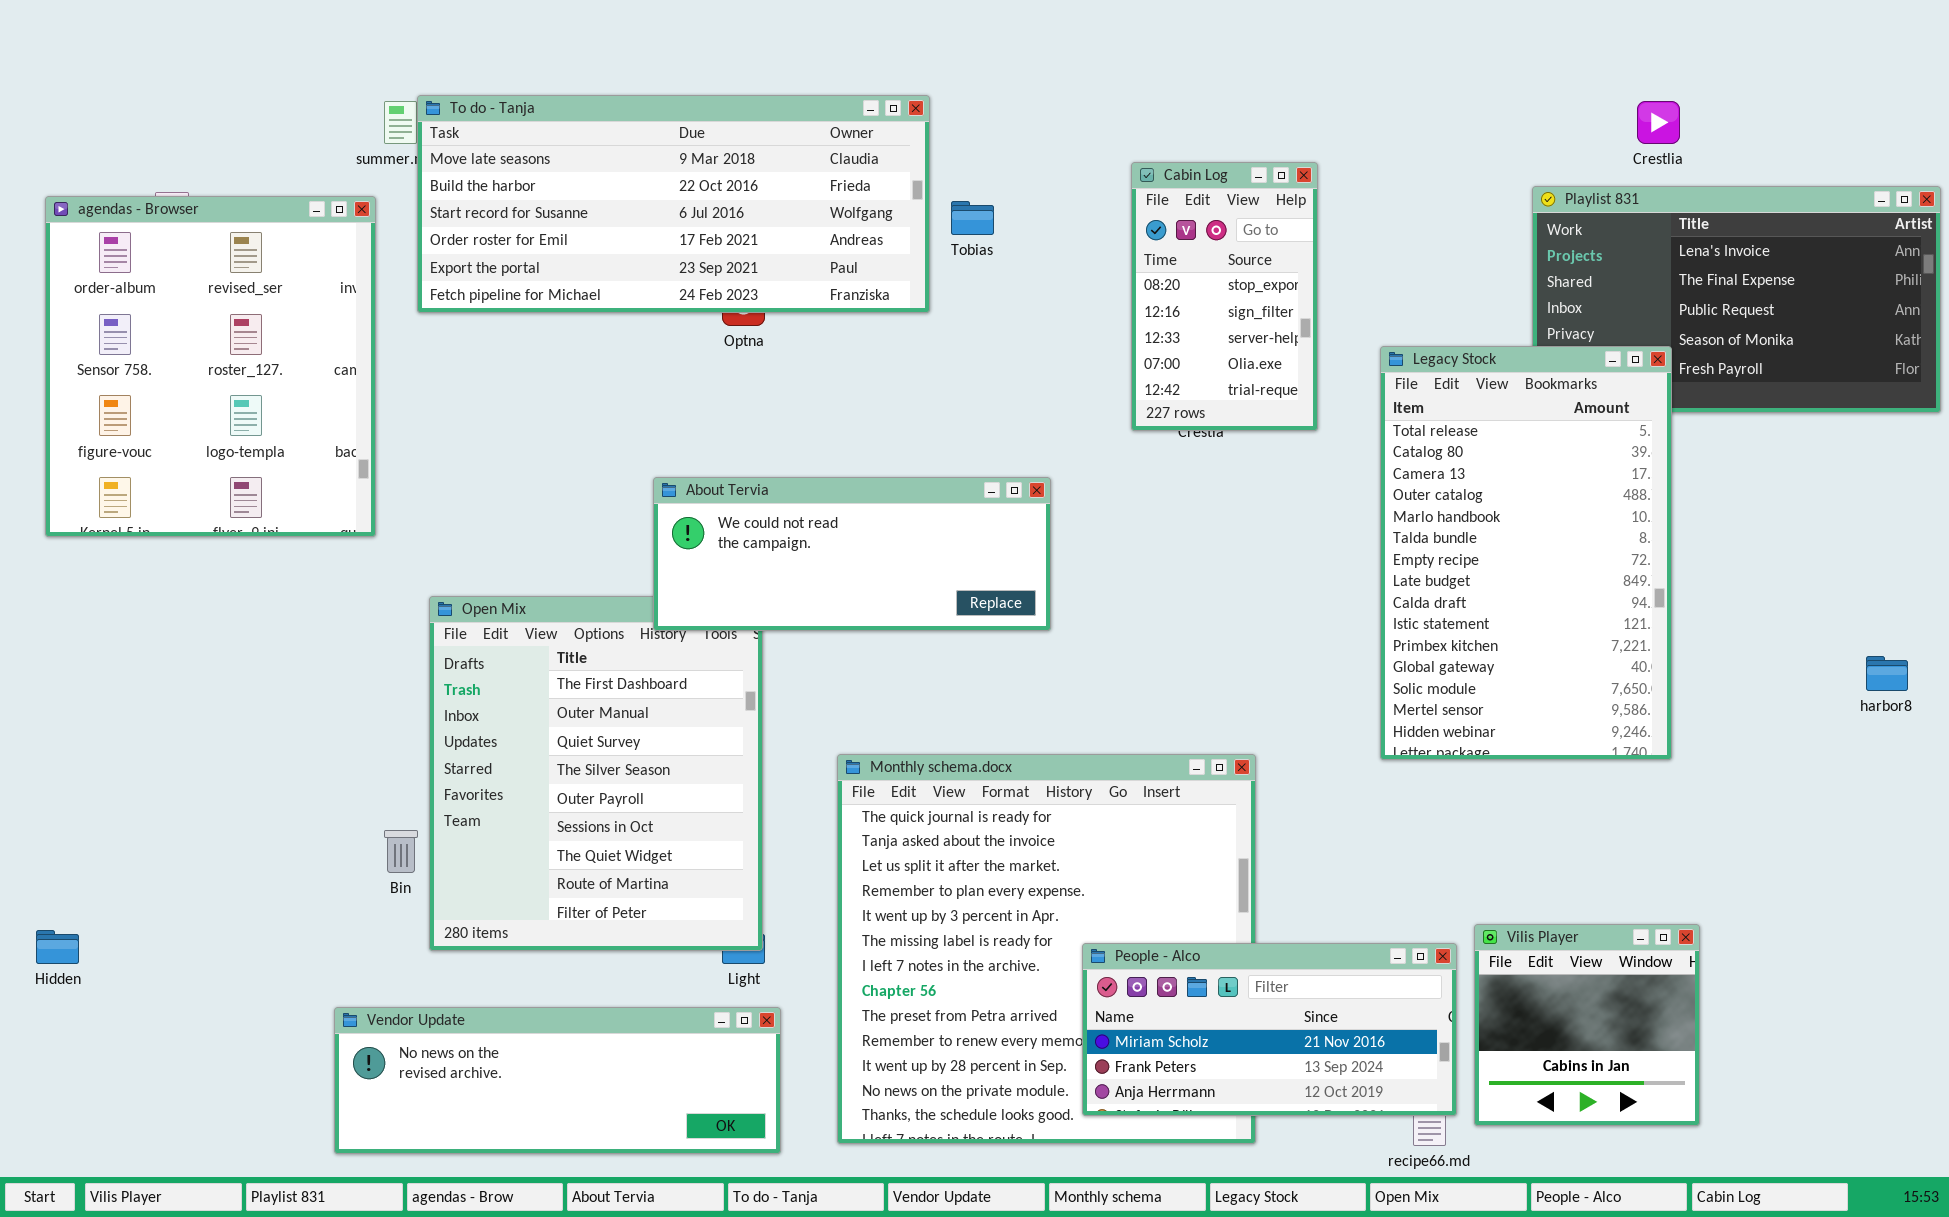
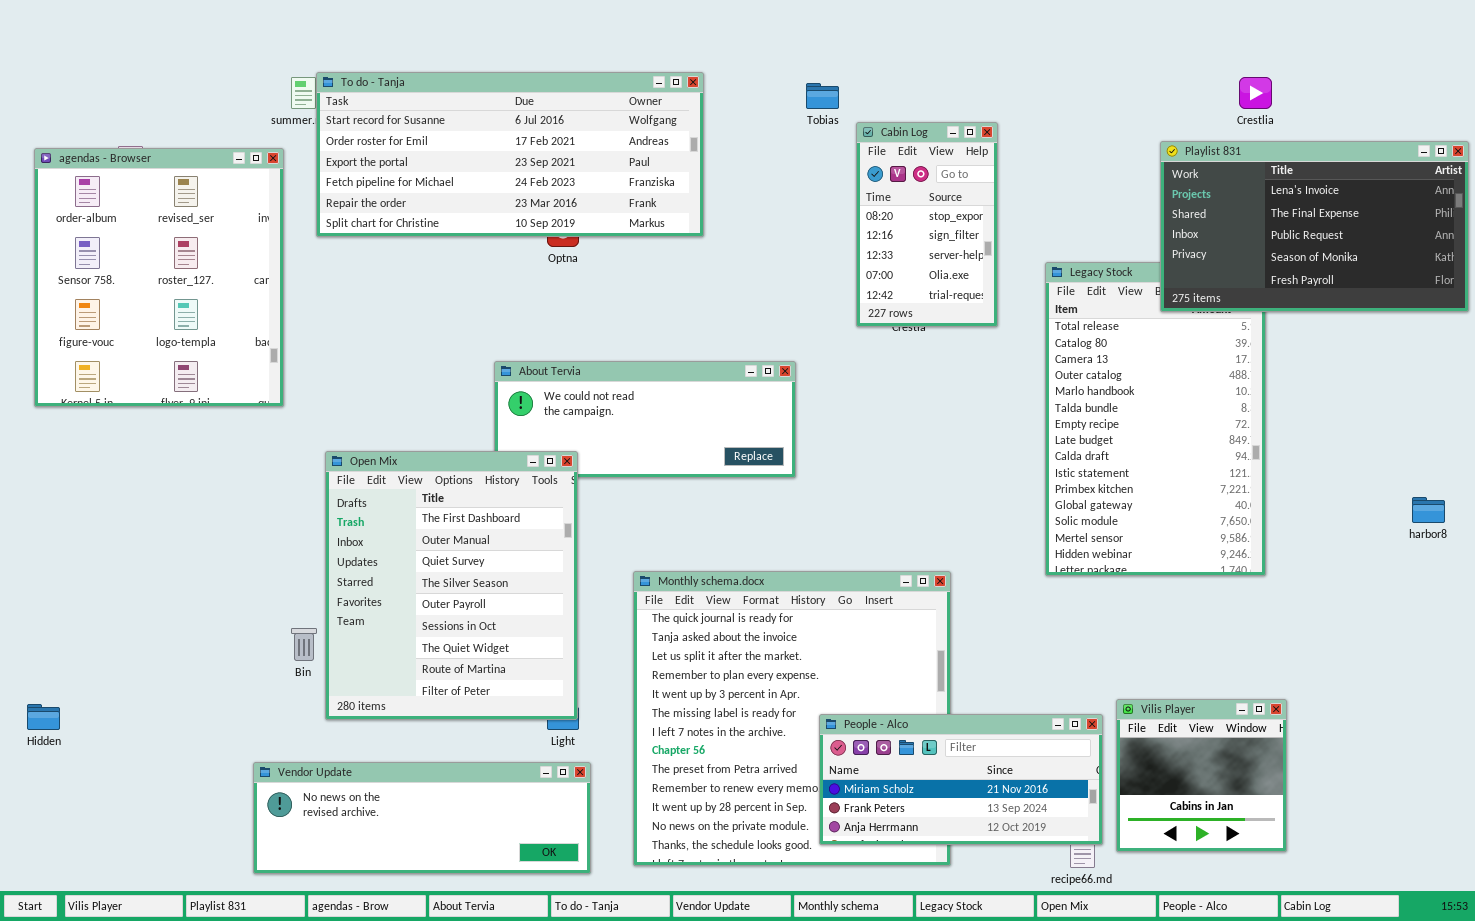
To do - Tanja: [417,95,930,313] -> [316,72,704,237], scrolled down 2 rows
Playlist 831: [1532,186,1941,413] -> [1160,141,1469,312], raised
Tobias: [951,201,994,235] -> [806,83,839,109], moved
Open Mix: [429,596,763,951] -> [325,451,578,720], raised

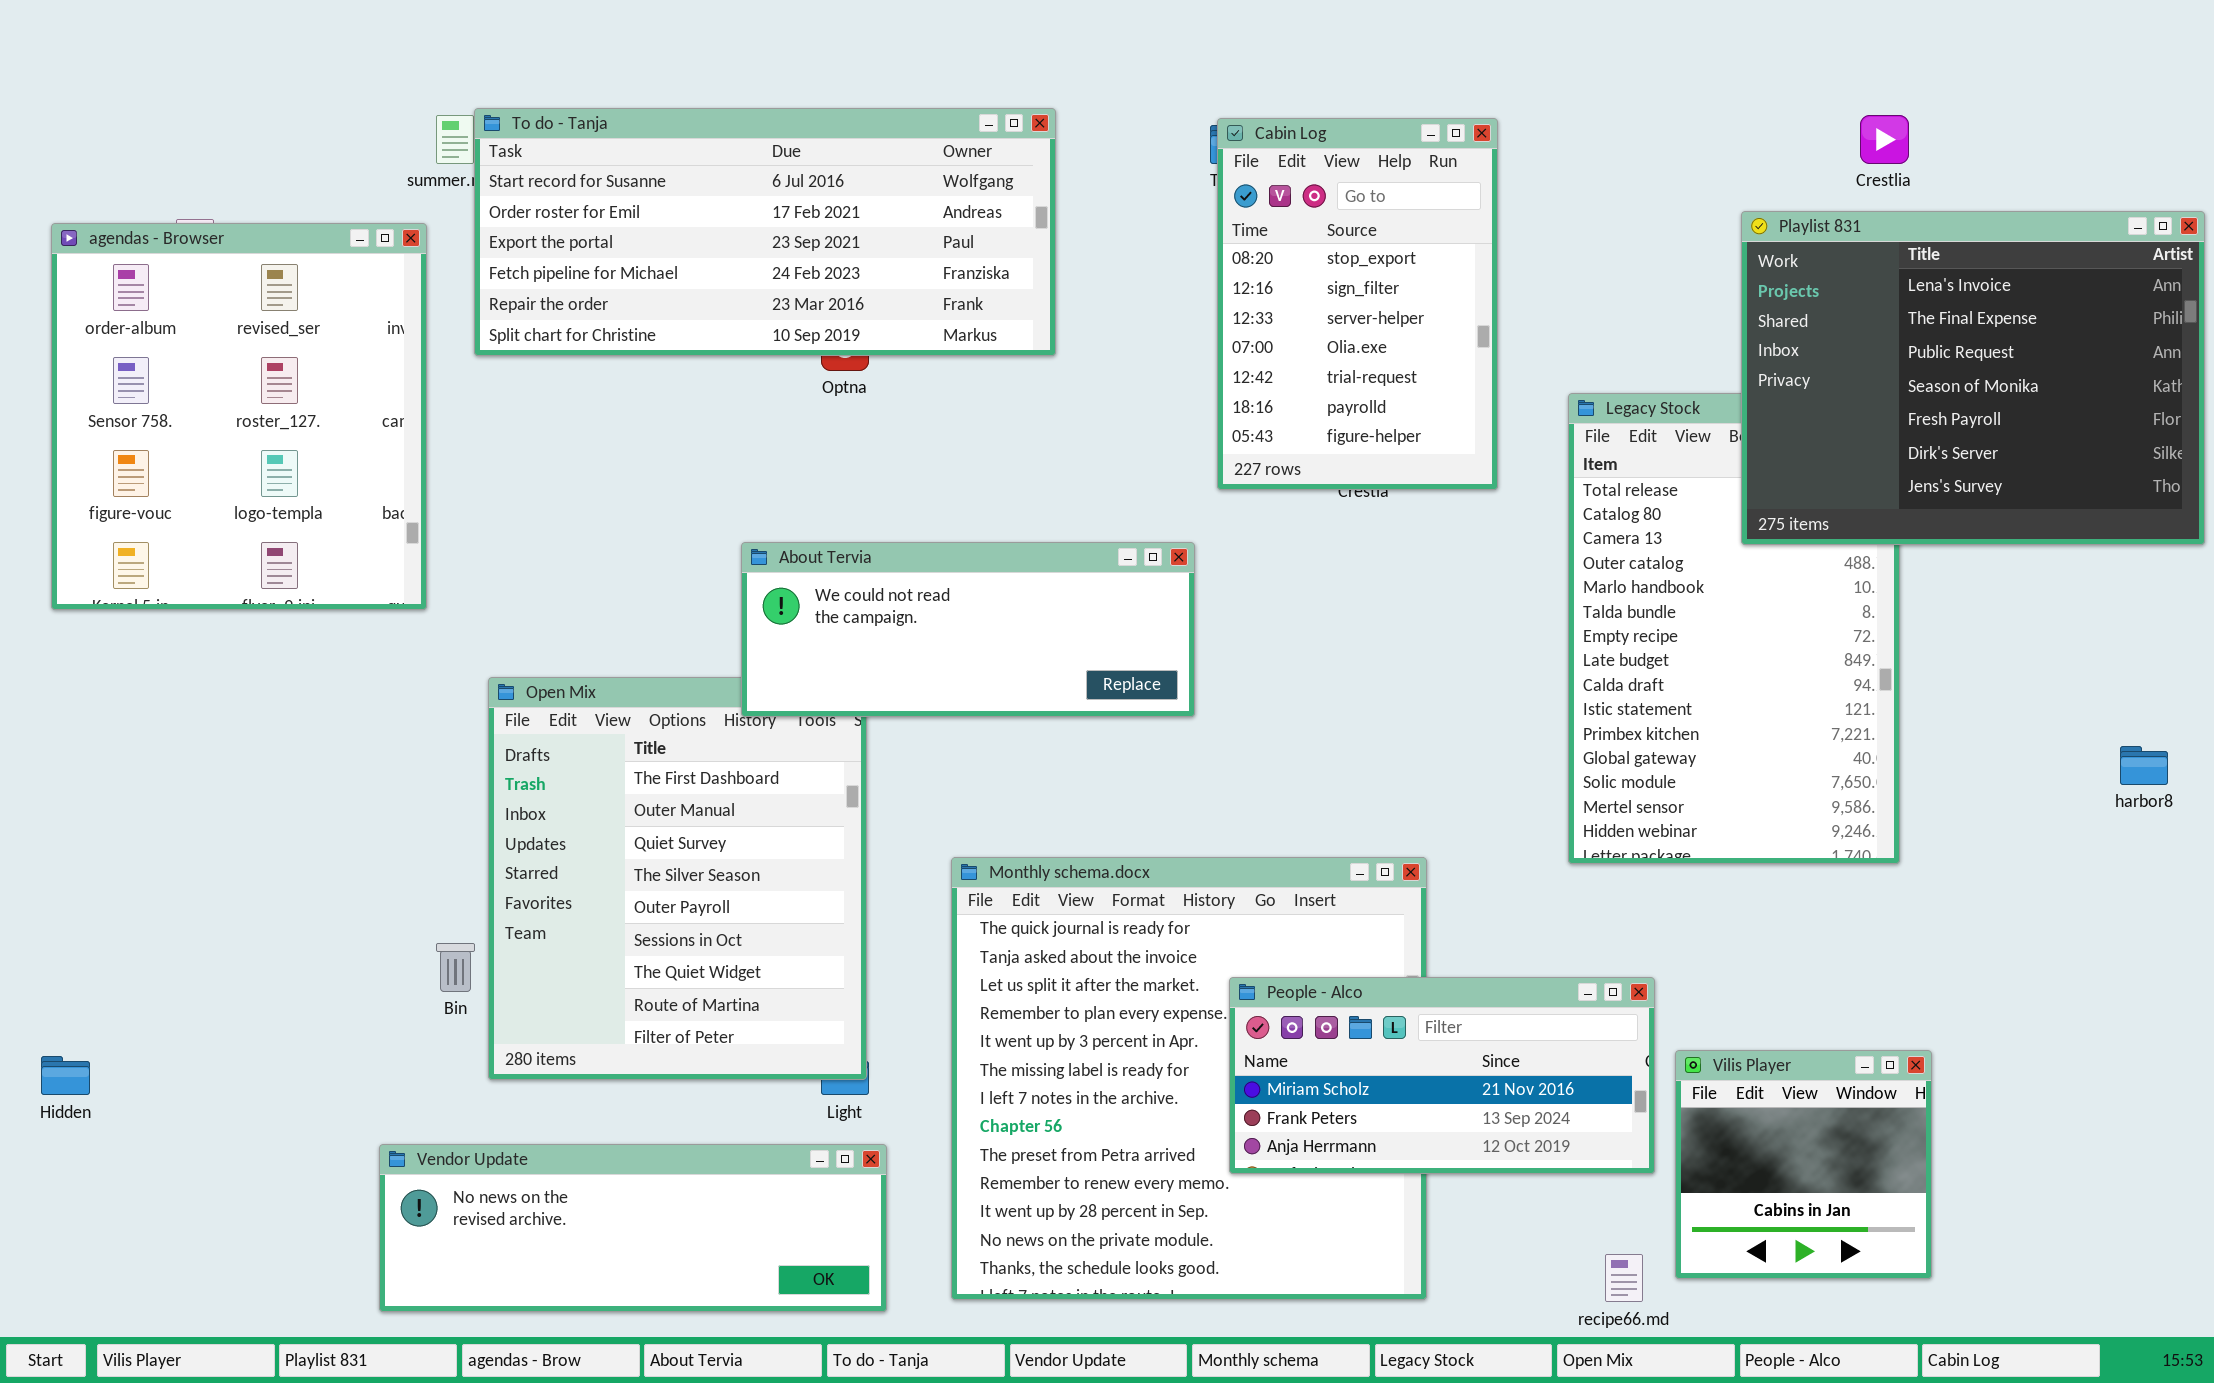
Cabin Log: [856,122,998,327] -> [1217,118,1498,490], resized
Playlist 831: [1160,141,1469,312] -> [1741,211,2205,545], resized
About Tervia: [494,361,796,478] -> [741,542,1195,717], raised
People - Alco: [819,714,1103,845] -> [1229,977,1655,1174], moved

